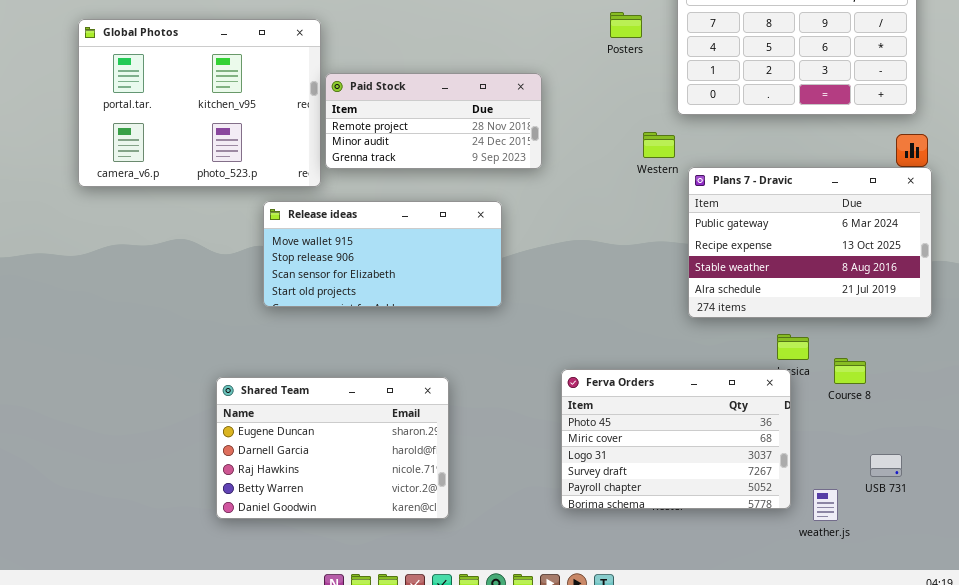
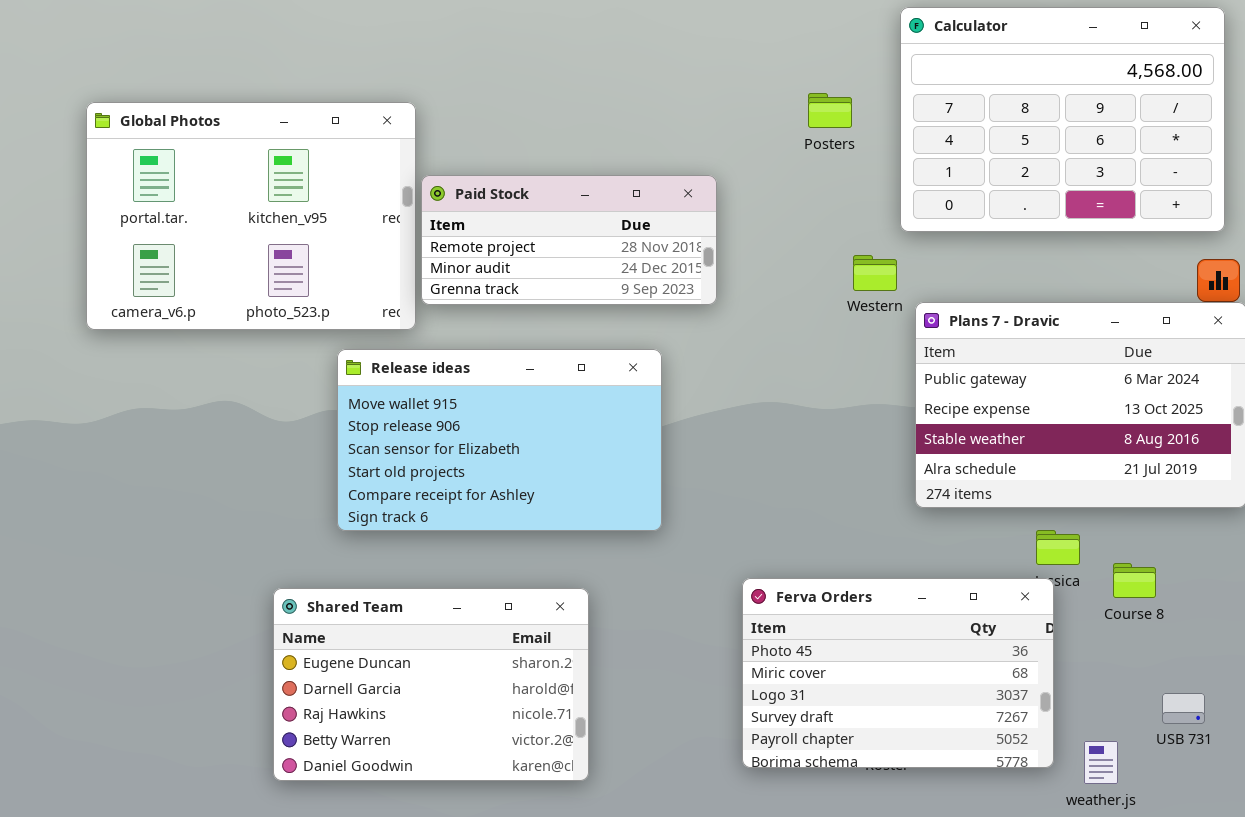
Release ideas: [263,201,502,307] -> [337,349,662,531], resized

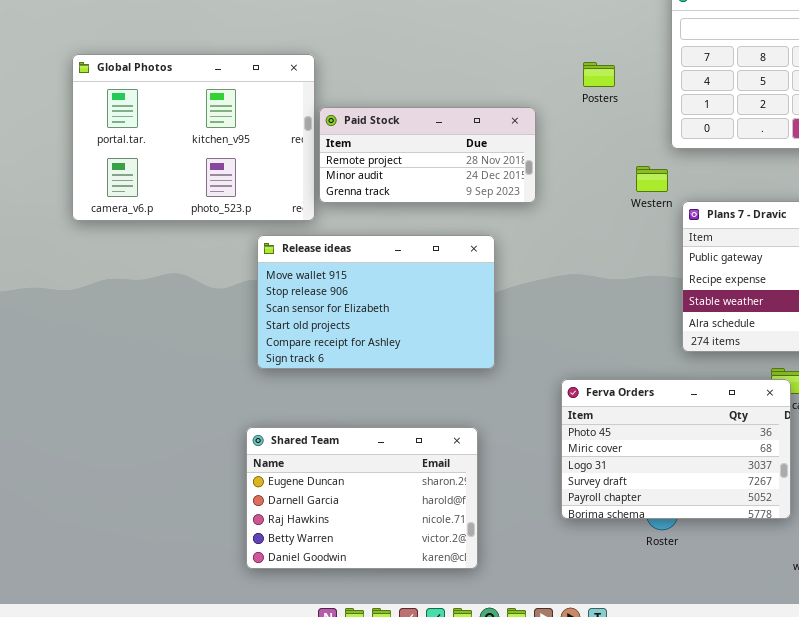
Posters: [808,93,852,128] -> [583,62,615,87], moved
Ferva Orders: [742,578,1054,768] -> [561,379,791,519], moved
Shared Team: [273,588,589,781] -> [246,427,478,569], moved

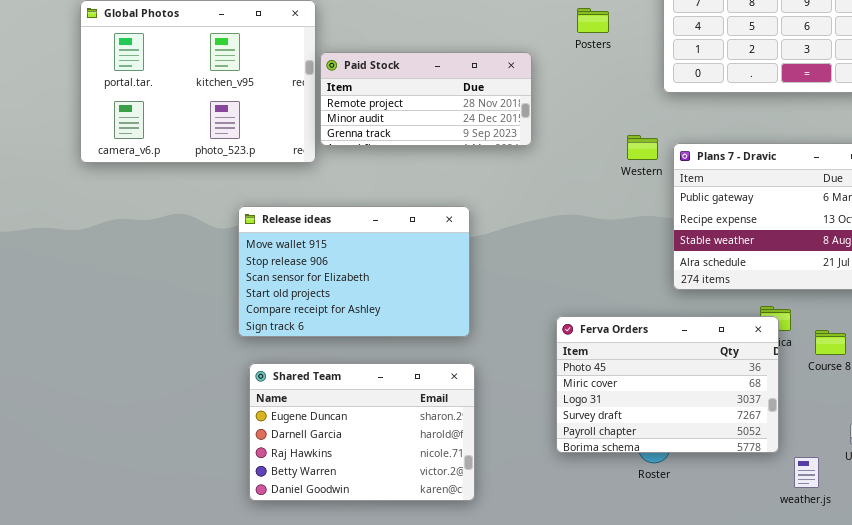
Western: [636,166,668,192] -> [627,135,658,160], moved
Release ideas: [257,235,495,369] -> [238,206,470,337], moved

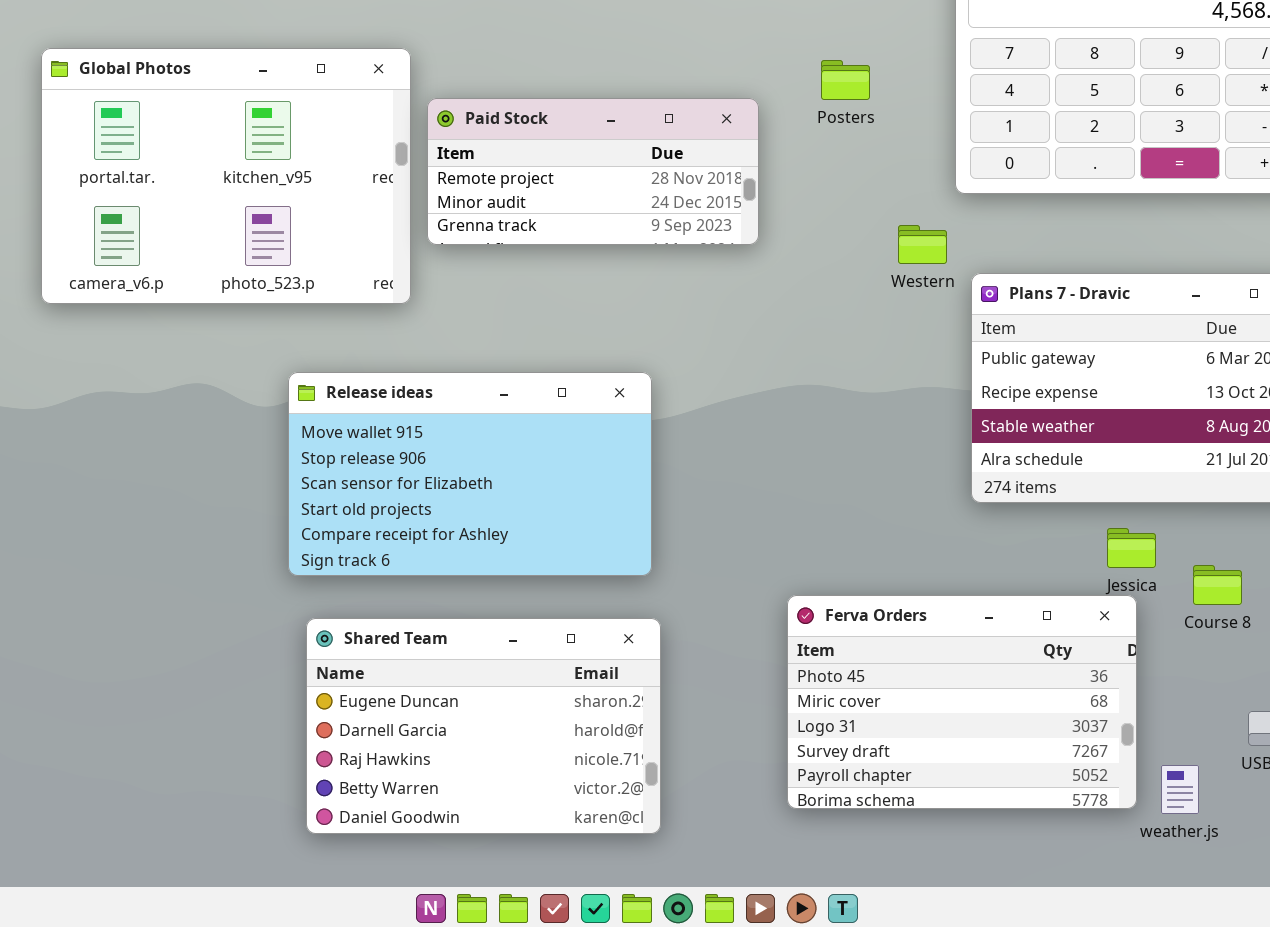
Paid Stock: [320,52,532,146] -> [427,98,759,245], moved
Western: [627,135,658,160] -> [898,225,947,264], moved
Ferva Orders: [556,316,779,453] -> [787,595,1137,809], moved

